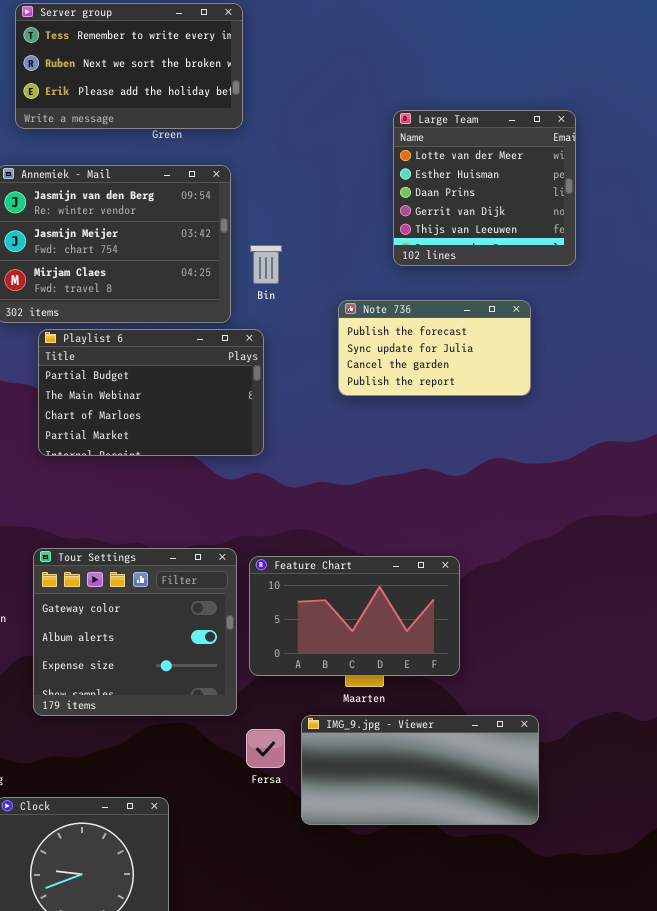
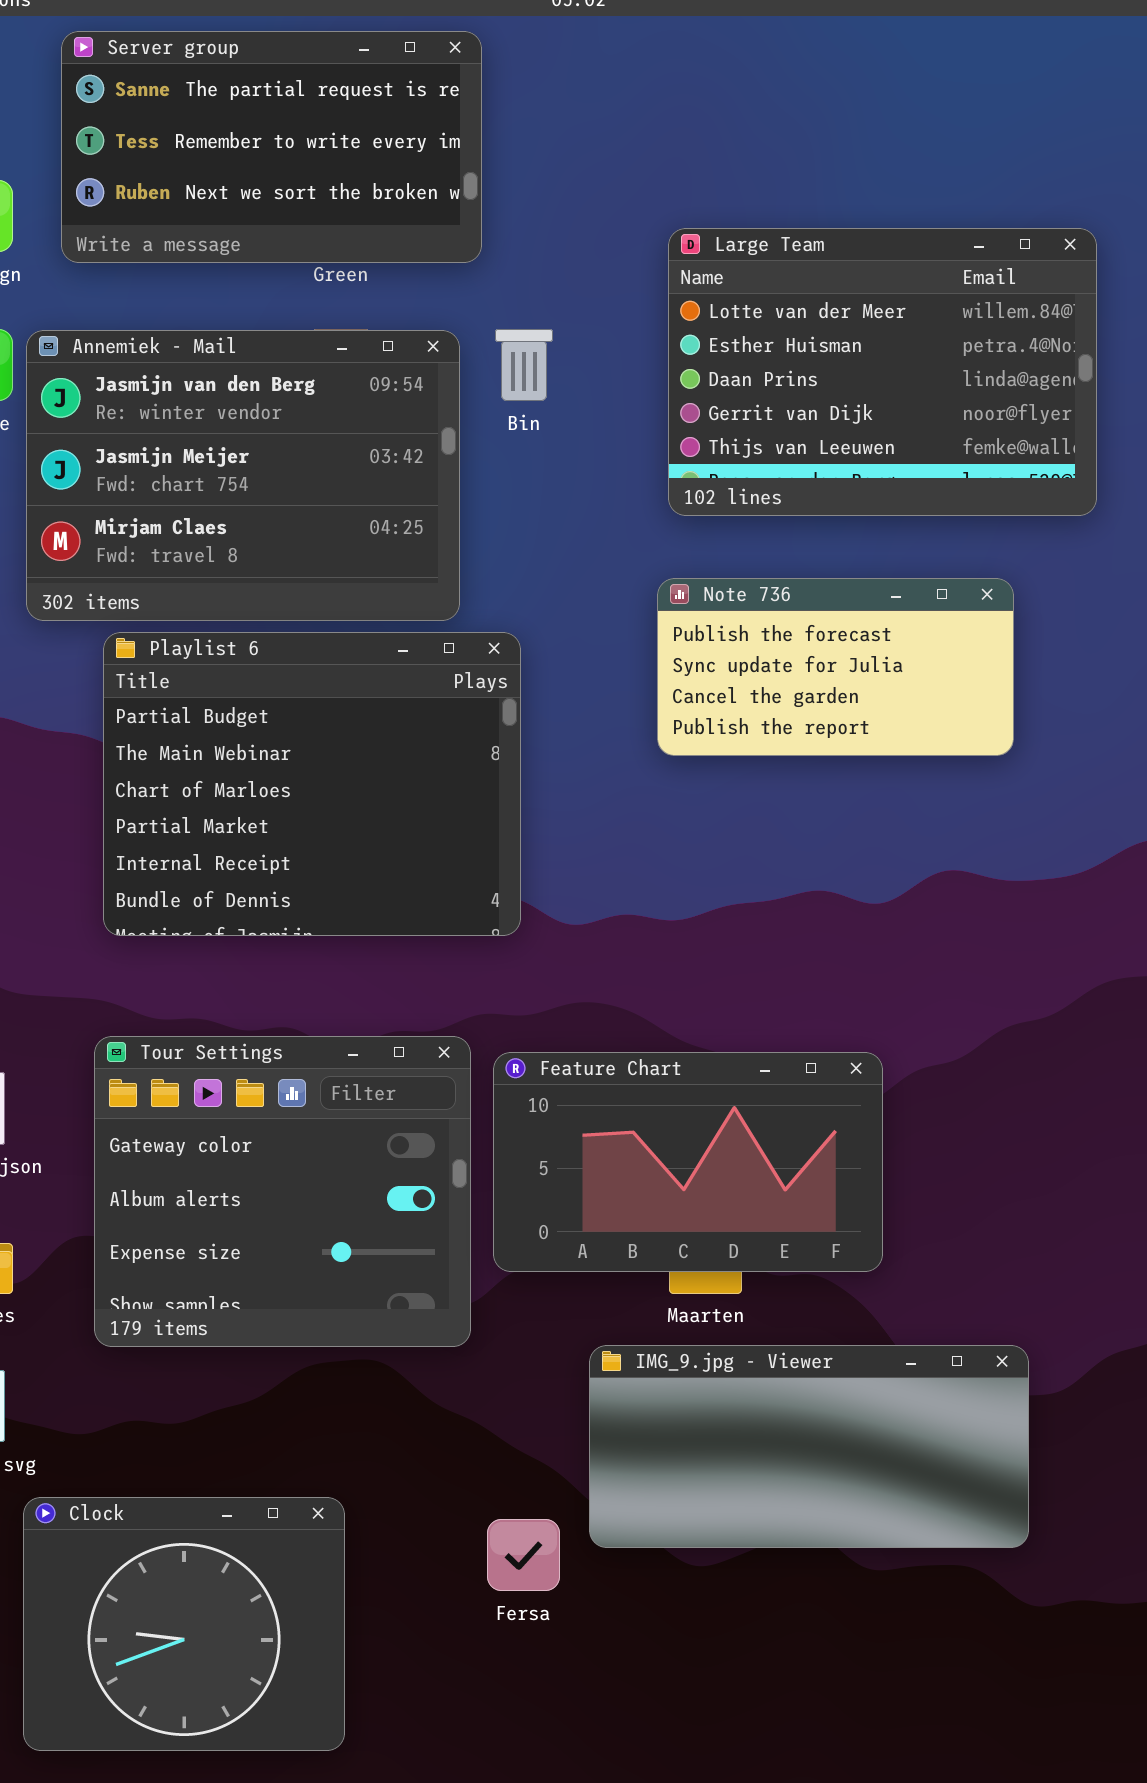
Server group: [15,3,243,129] -> [61,31,482,263], scrolled up 1 row
Large Team: [393,110,576,266] -> [668,228,1097,516], resized
Bin: [250,245,282,284] -> [495,329,553,401], moved
Playlist 6: [38,329,264,456] -> [103,632,521,936], resized
Fersa: [246,729,285,768] -> [487,1519,560,1591], moved

